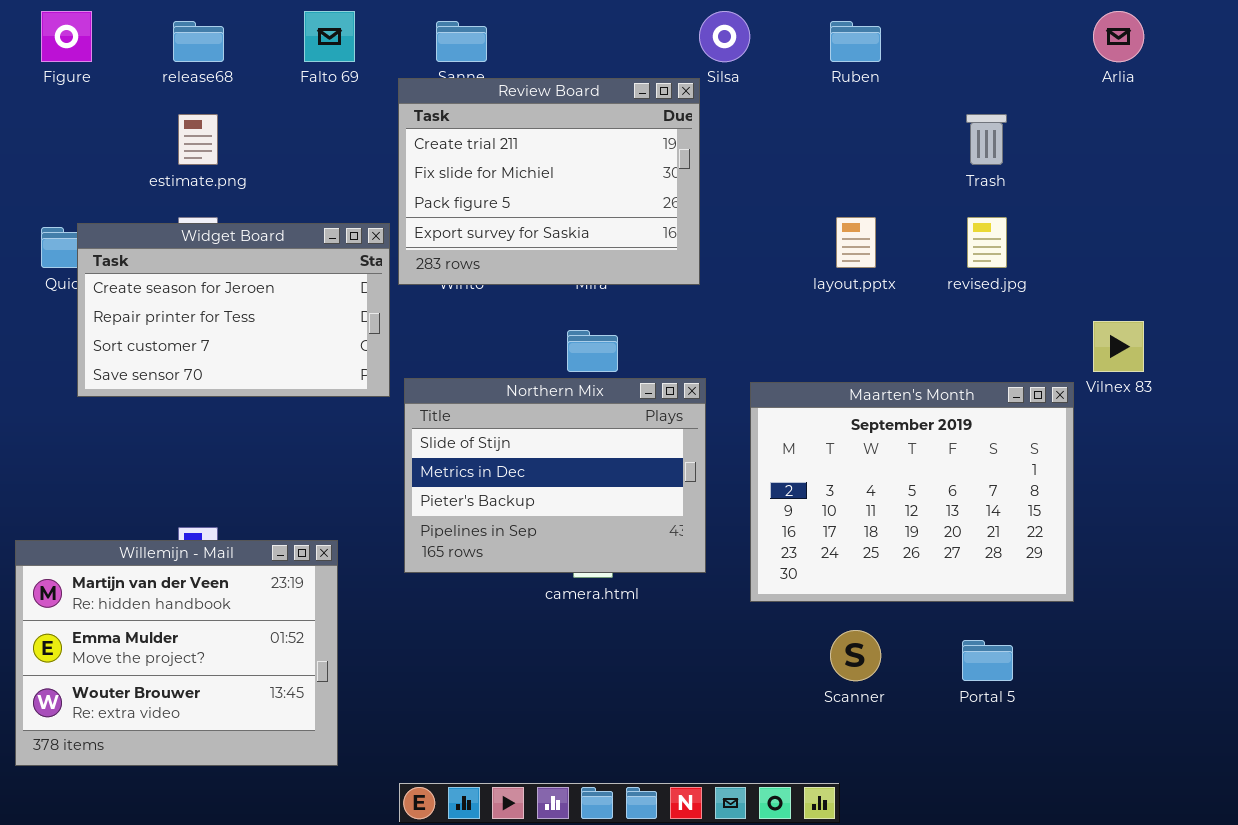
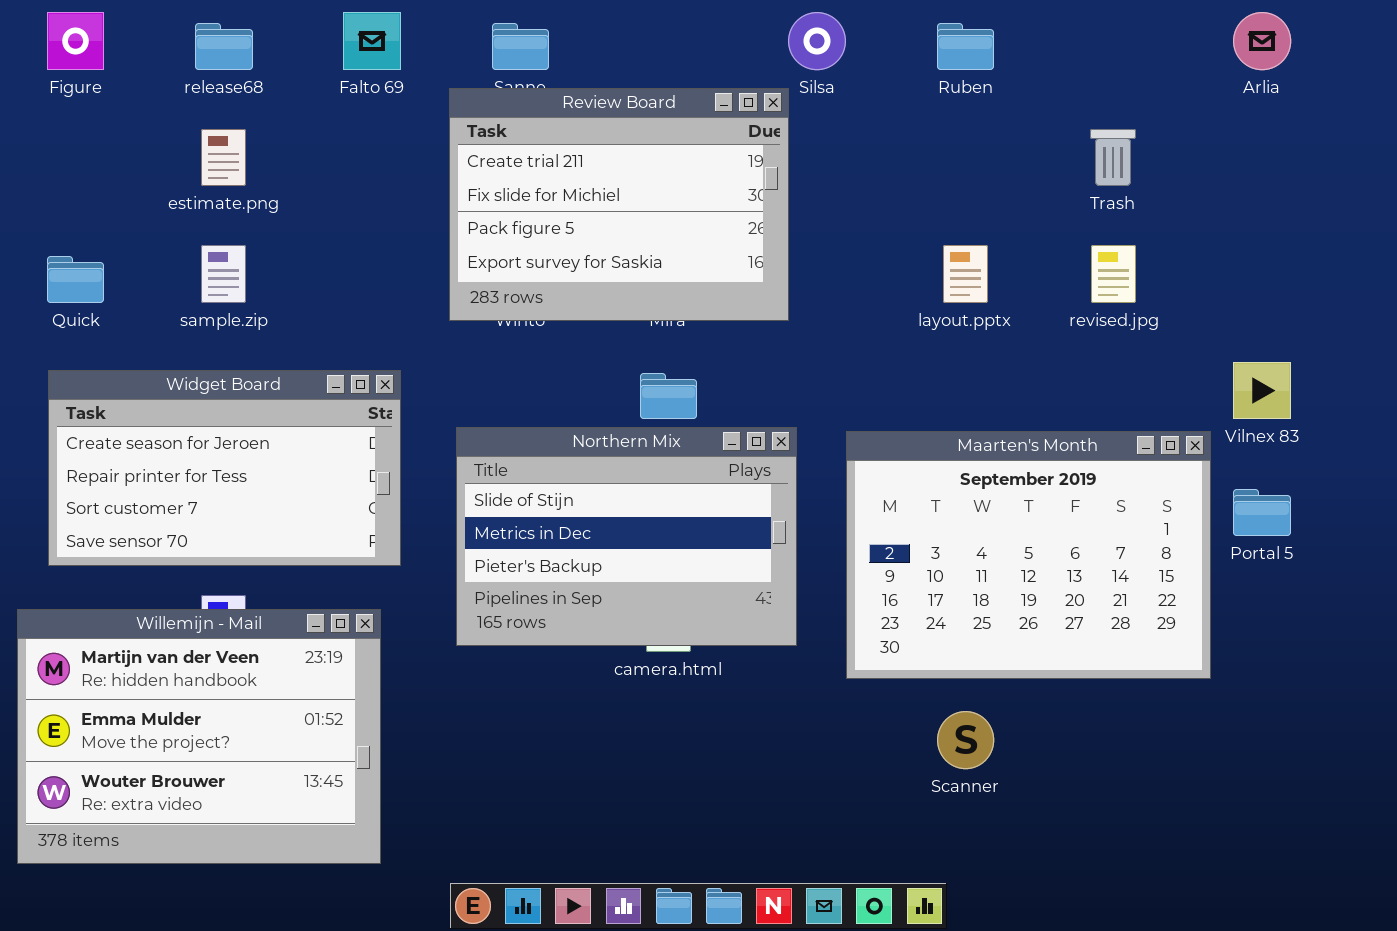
Widget Board: [77,223,390,397] -> [48,370,401,566], moved
Portal 5: [962,640,1013,681] -> [1233,489,1291,536], moved

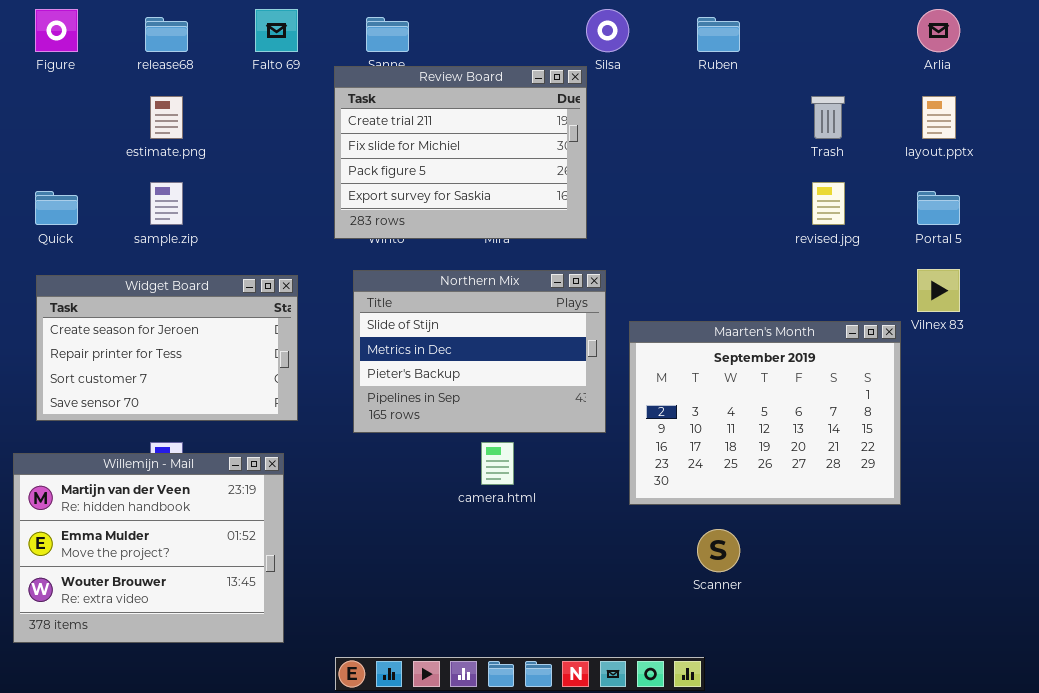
layout.pptx: [943,245,988,303] -> [922,96,956,139], moved
Northern Mix: [456,427,797,646] -> [353,270,606,433], moved
Portal 5: [1233,489,1291,536] -> [917,191,960,225], moved

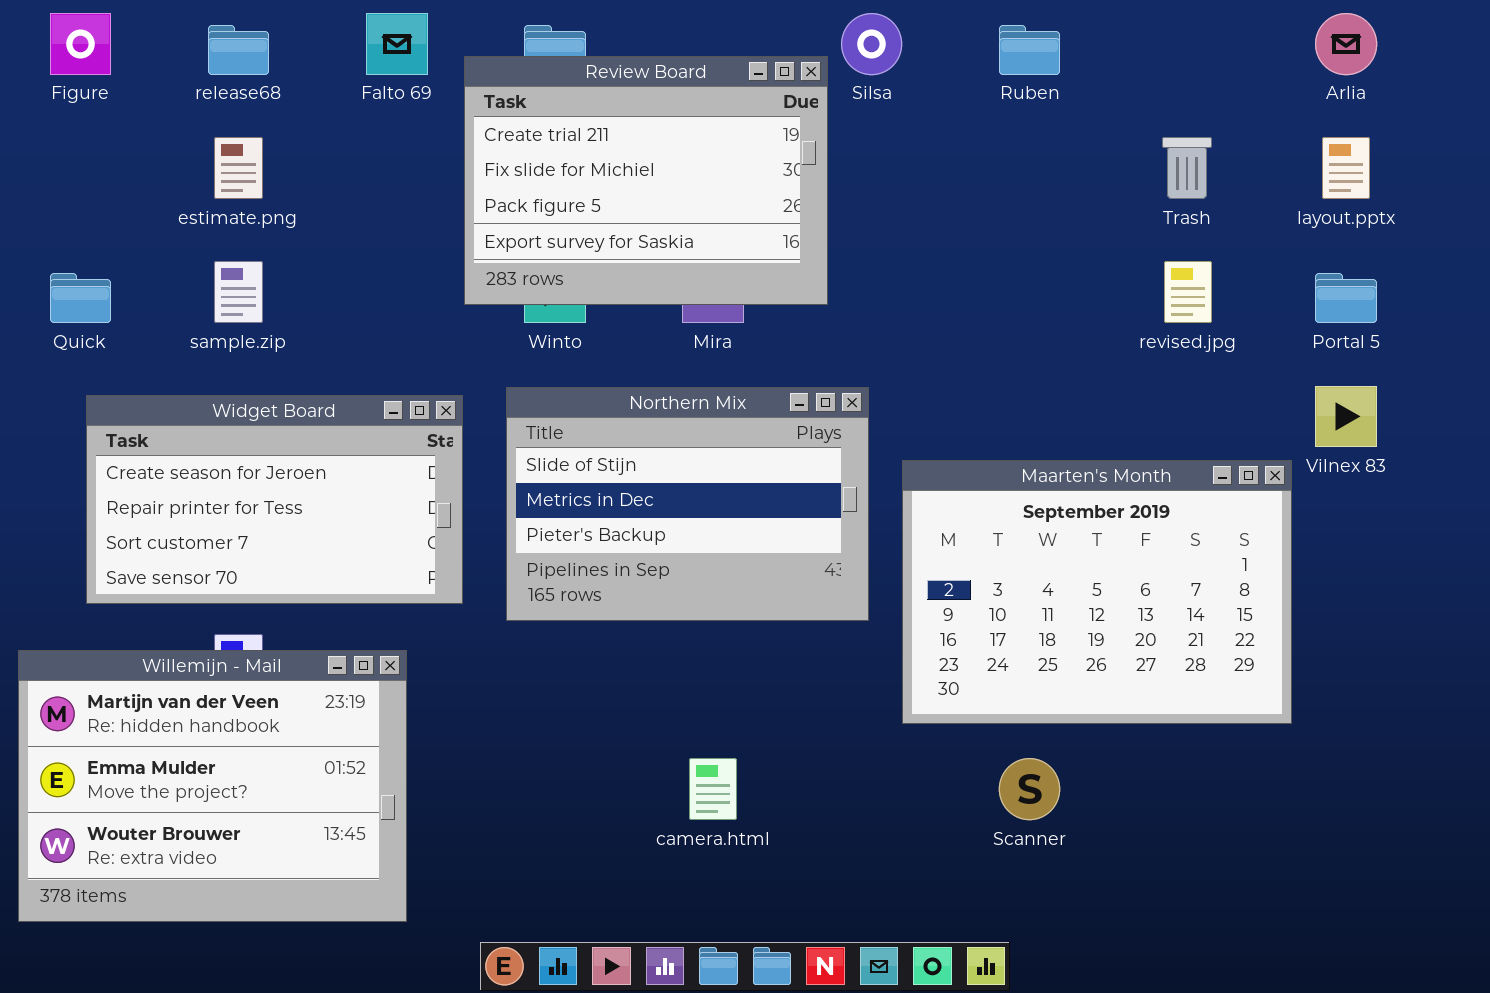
Review Board: [334,66,587,239] -> [464,56,828,305], moved
Widget Board: [36,275,298,421] -> [86,395,463,604], moved
camera.html: [481,442,514,485] -> [689,758,737,820], moved

